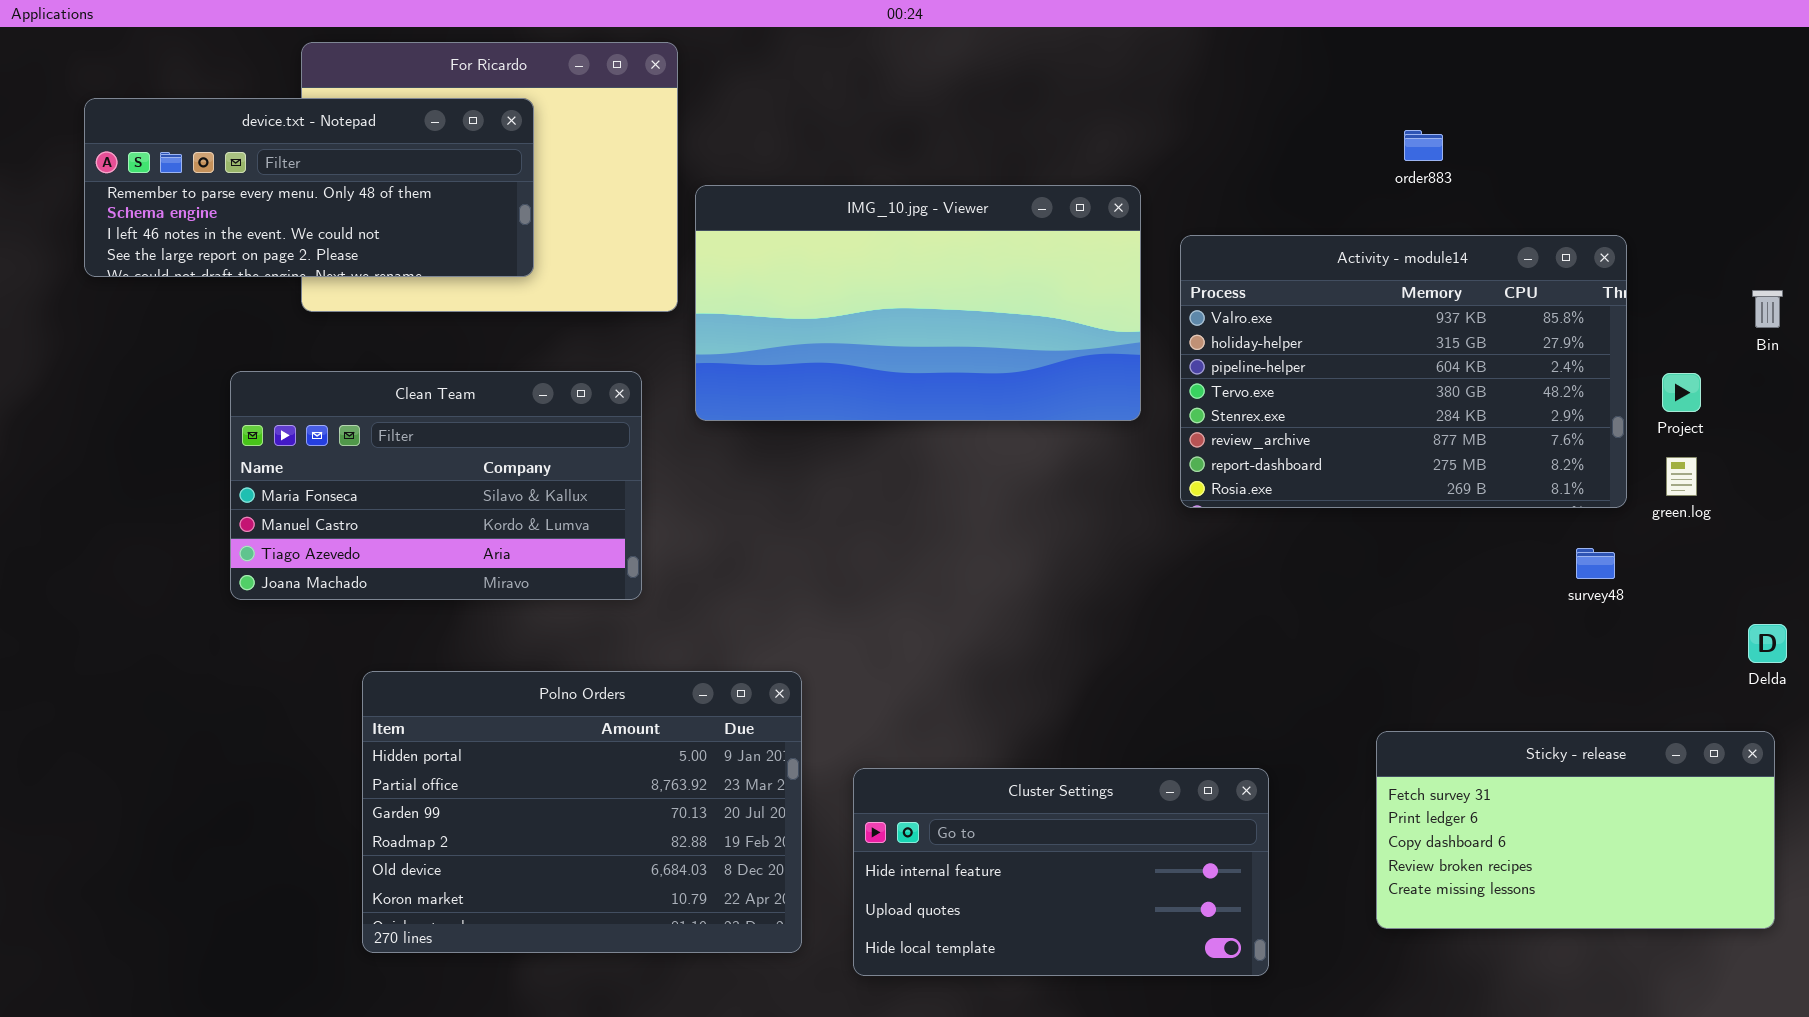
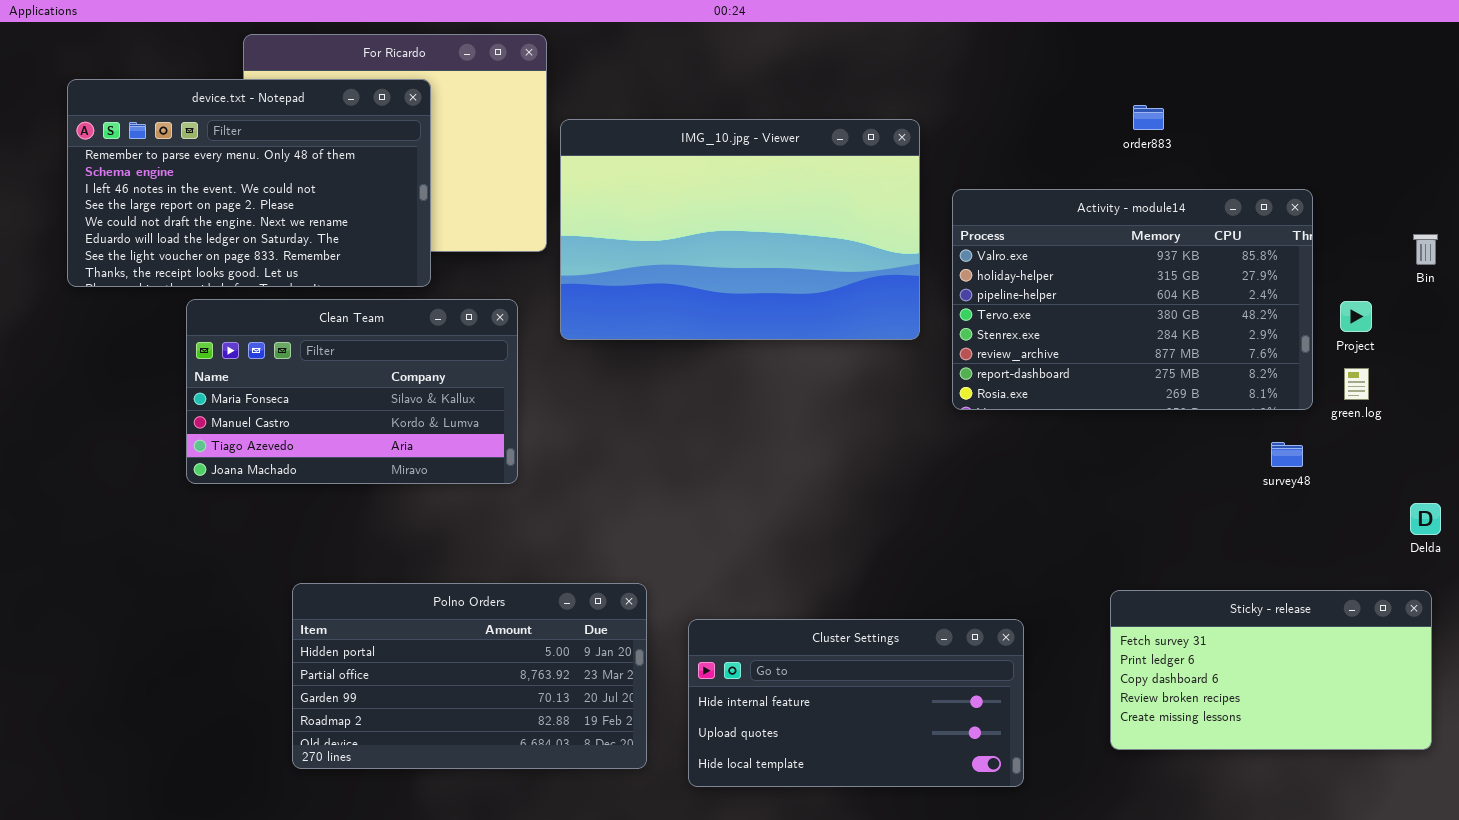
device.txt - Notepad: [84,98,534,277] -> [67,79,431,287], resized
IMG_10.jpg - Viewer: [695,185,1141,421] -> [560,119,920,340], resized
Polno Orders: [362,671,802,953] -> [292,583,647,769], resized

